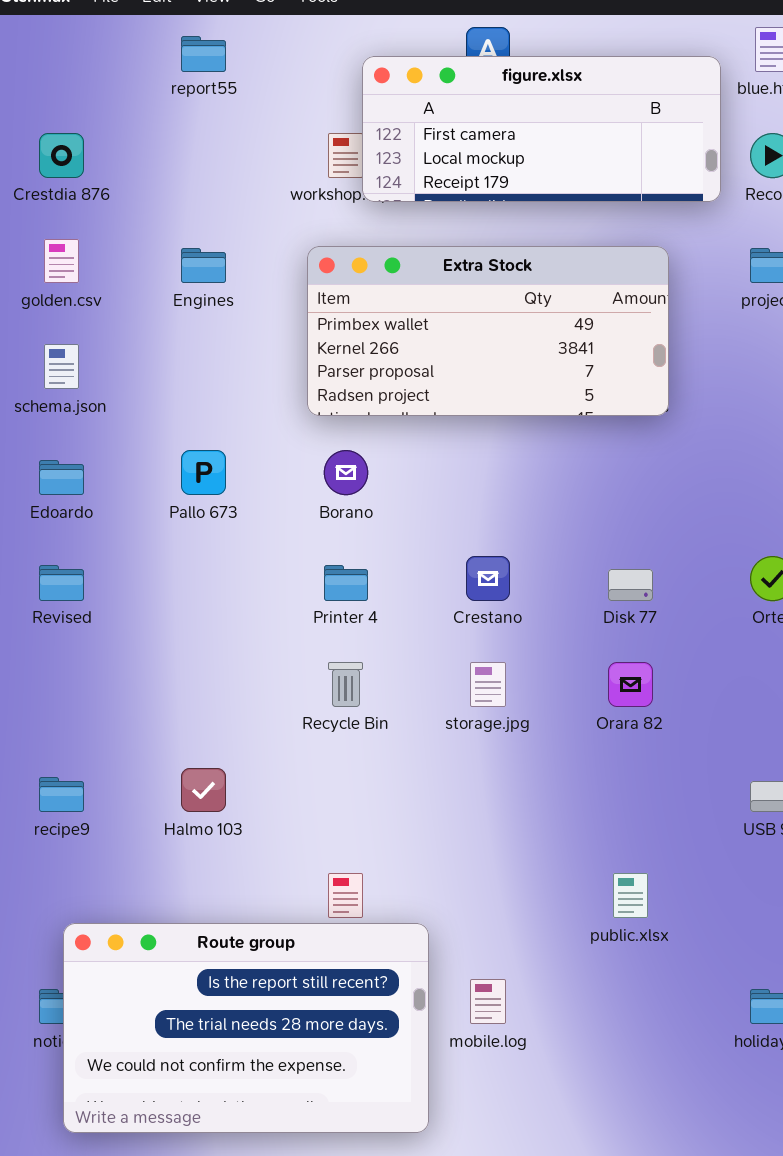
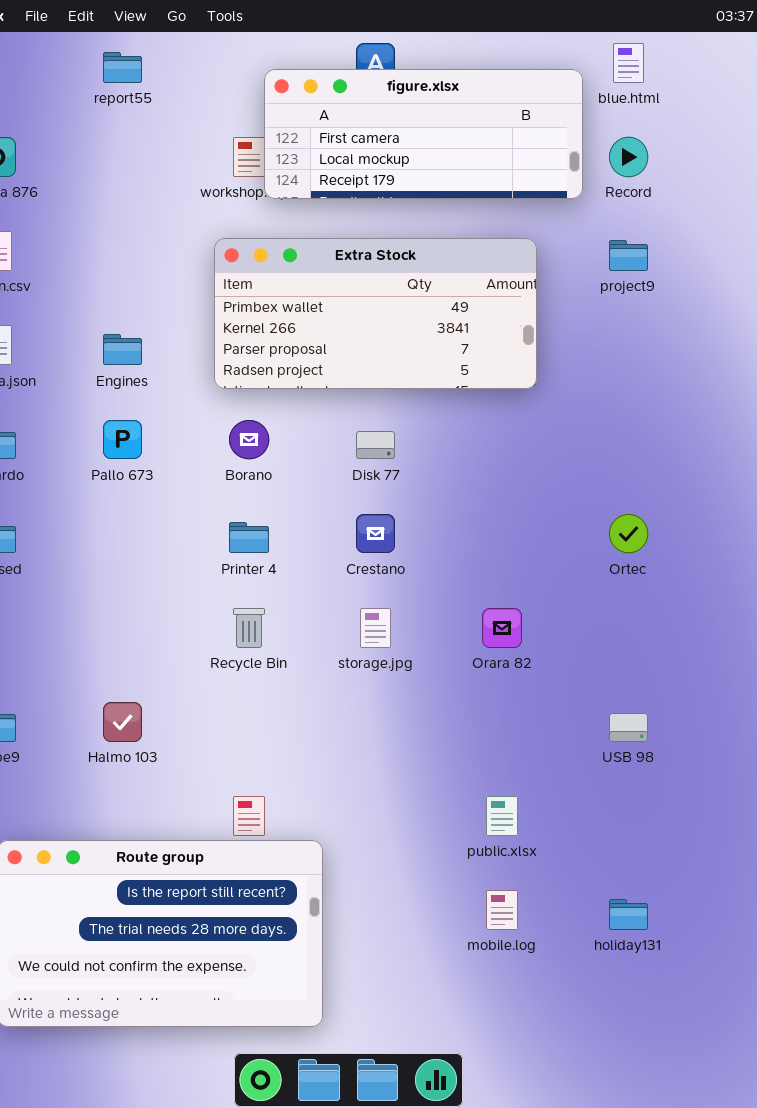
Engines: [181,248,226,283] -> [103,334,142,365], moved
Disk 77: [608,569,653,601] -> [356,431,395,459], moved
mobile.log: [470,979,506,1024] -> [486,890,518,930], moved

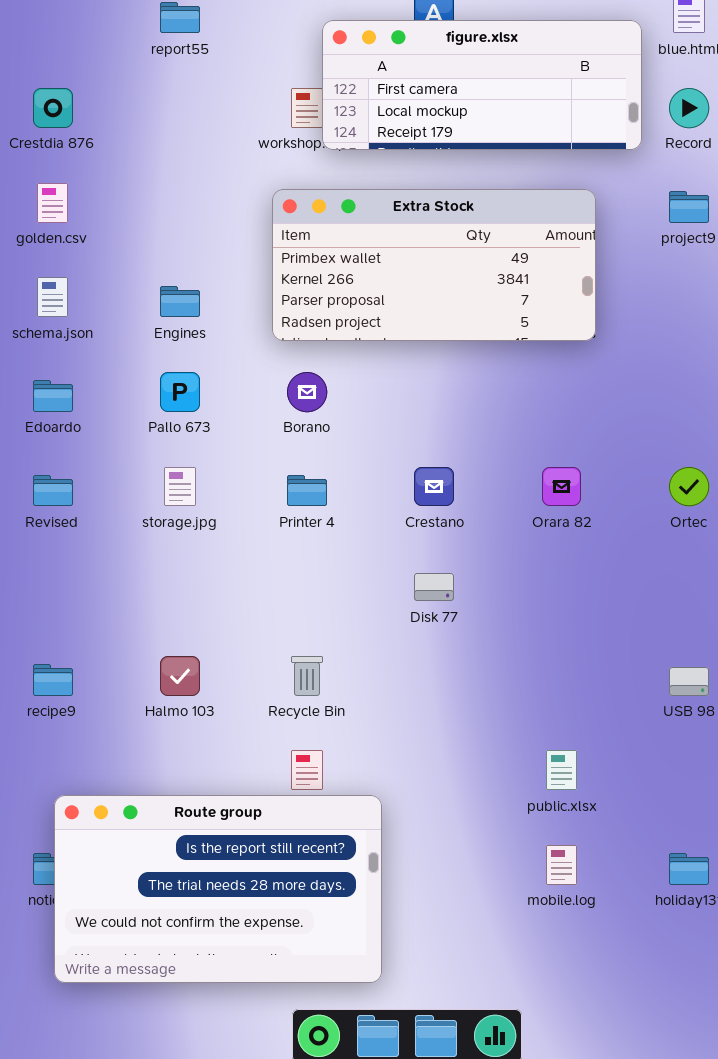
Disk 77: [356,431,395,459] -> [414,573,454,601], moved
Recycle Bin: [233,608,265,648] -> [291,656,323,696], moved
storage.jpg: [360,608,391,648] -> [164,467,196,506], moved
Orara 82: [482,608,522,648] -> [542,467,581,506], moved

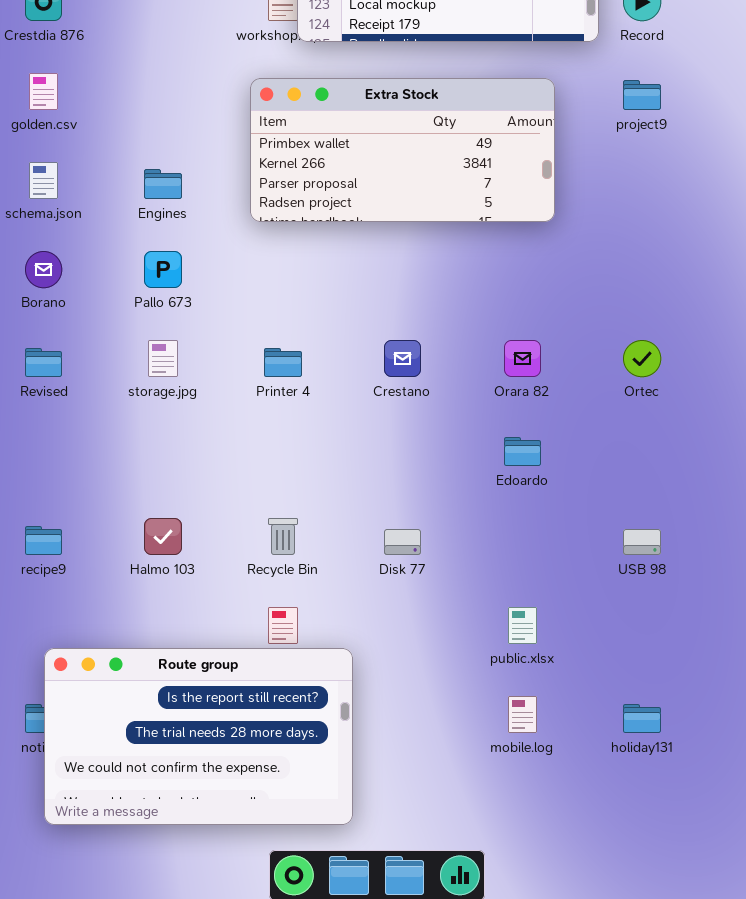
Borano: [287,372,327,412] -> [25,251,62,288], moved
Edoardo: [33,380,73,412] -> [504,437,541,466], moved
Disk 77: [414,573,454,601] -> [384,529,421,555], moved

